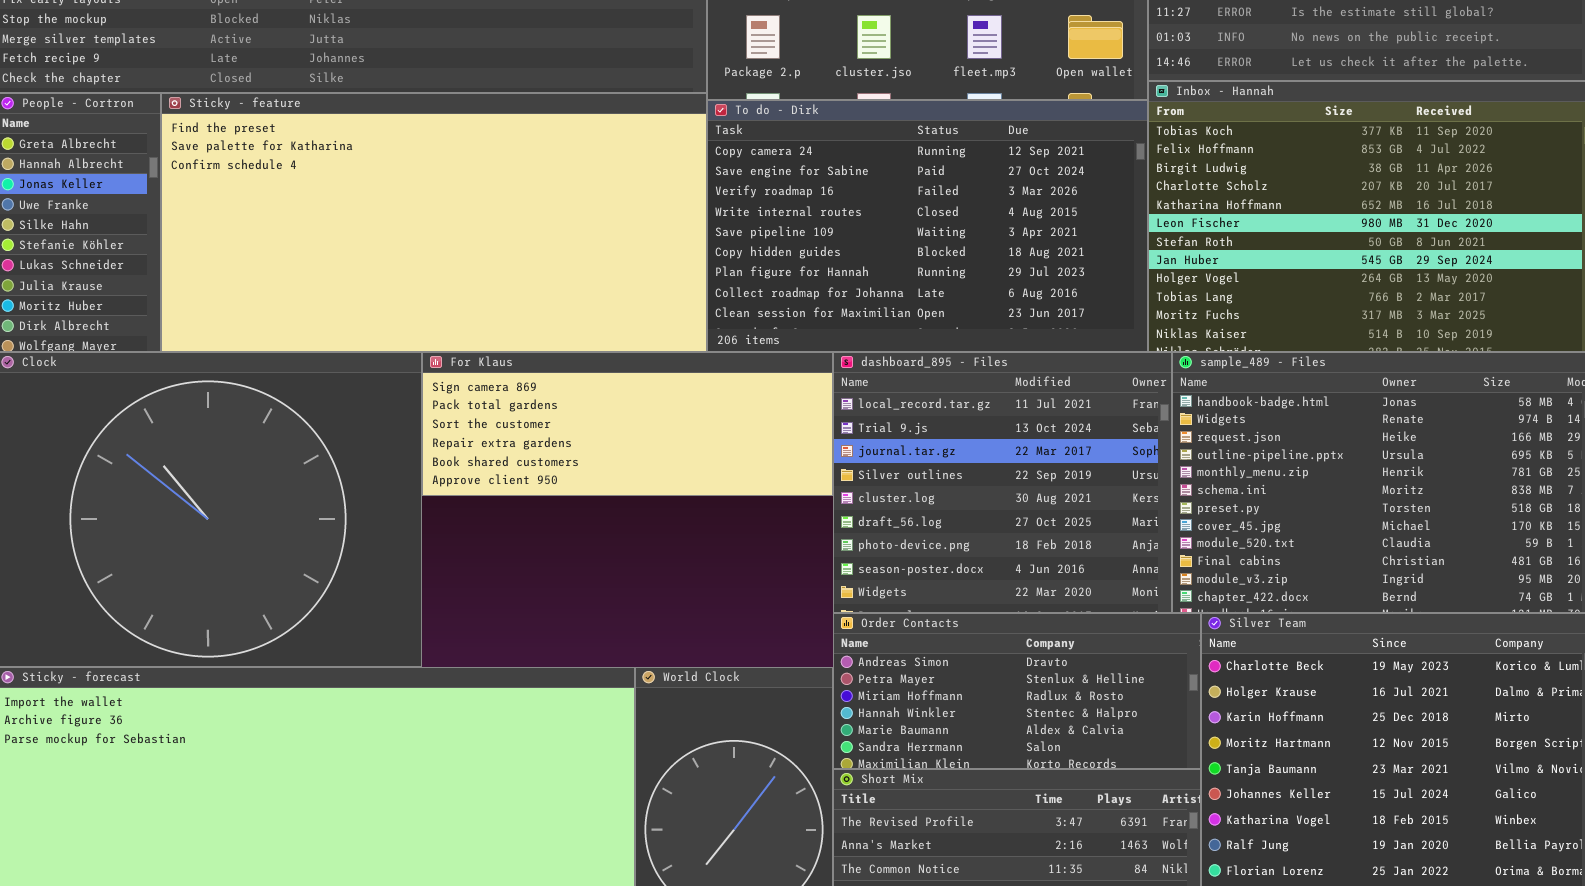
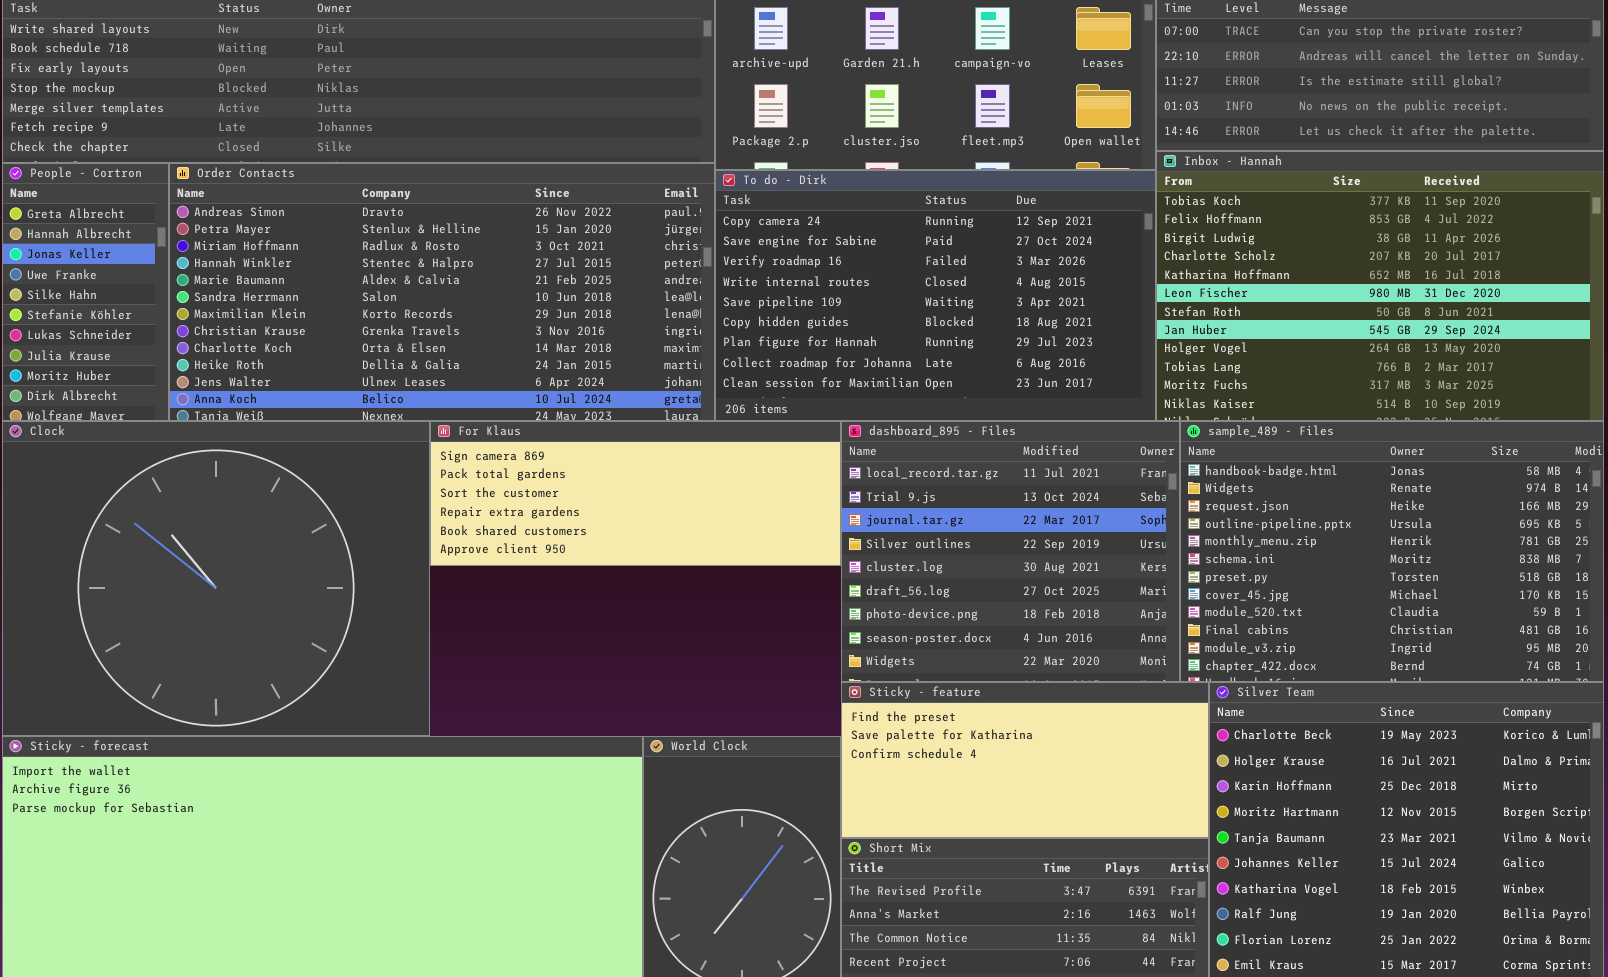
Sticky - feature: [161,93,707,352] -> [841,682,1209,838], moved, resized
Order Contacts: [833,613,1201,769] -> [169,163,715,421], moved, resized

